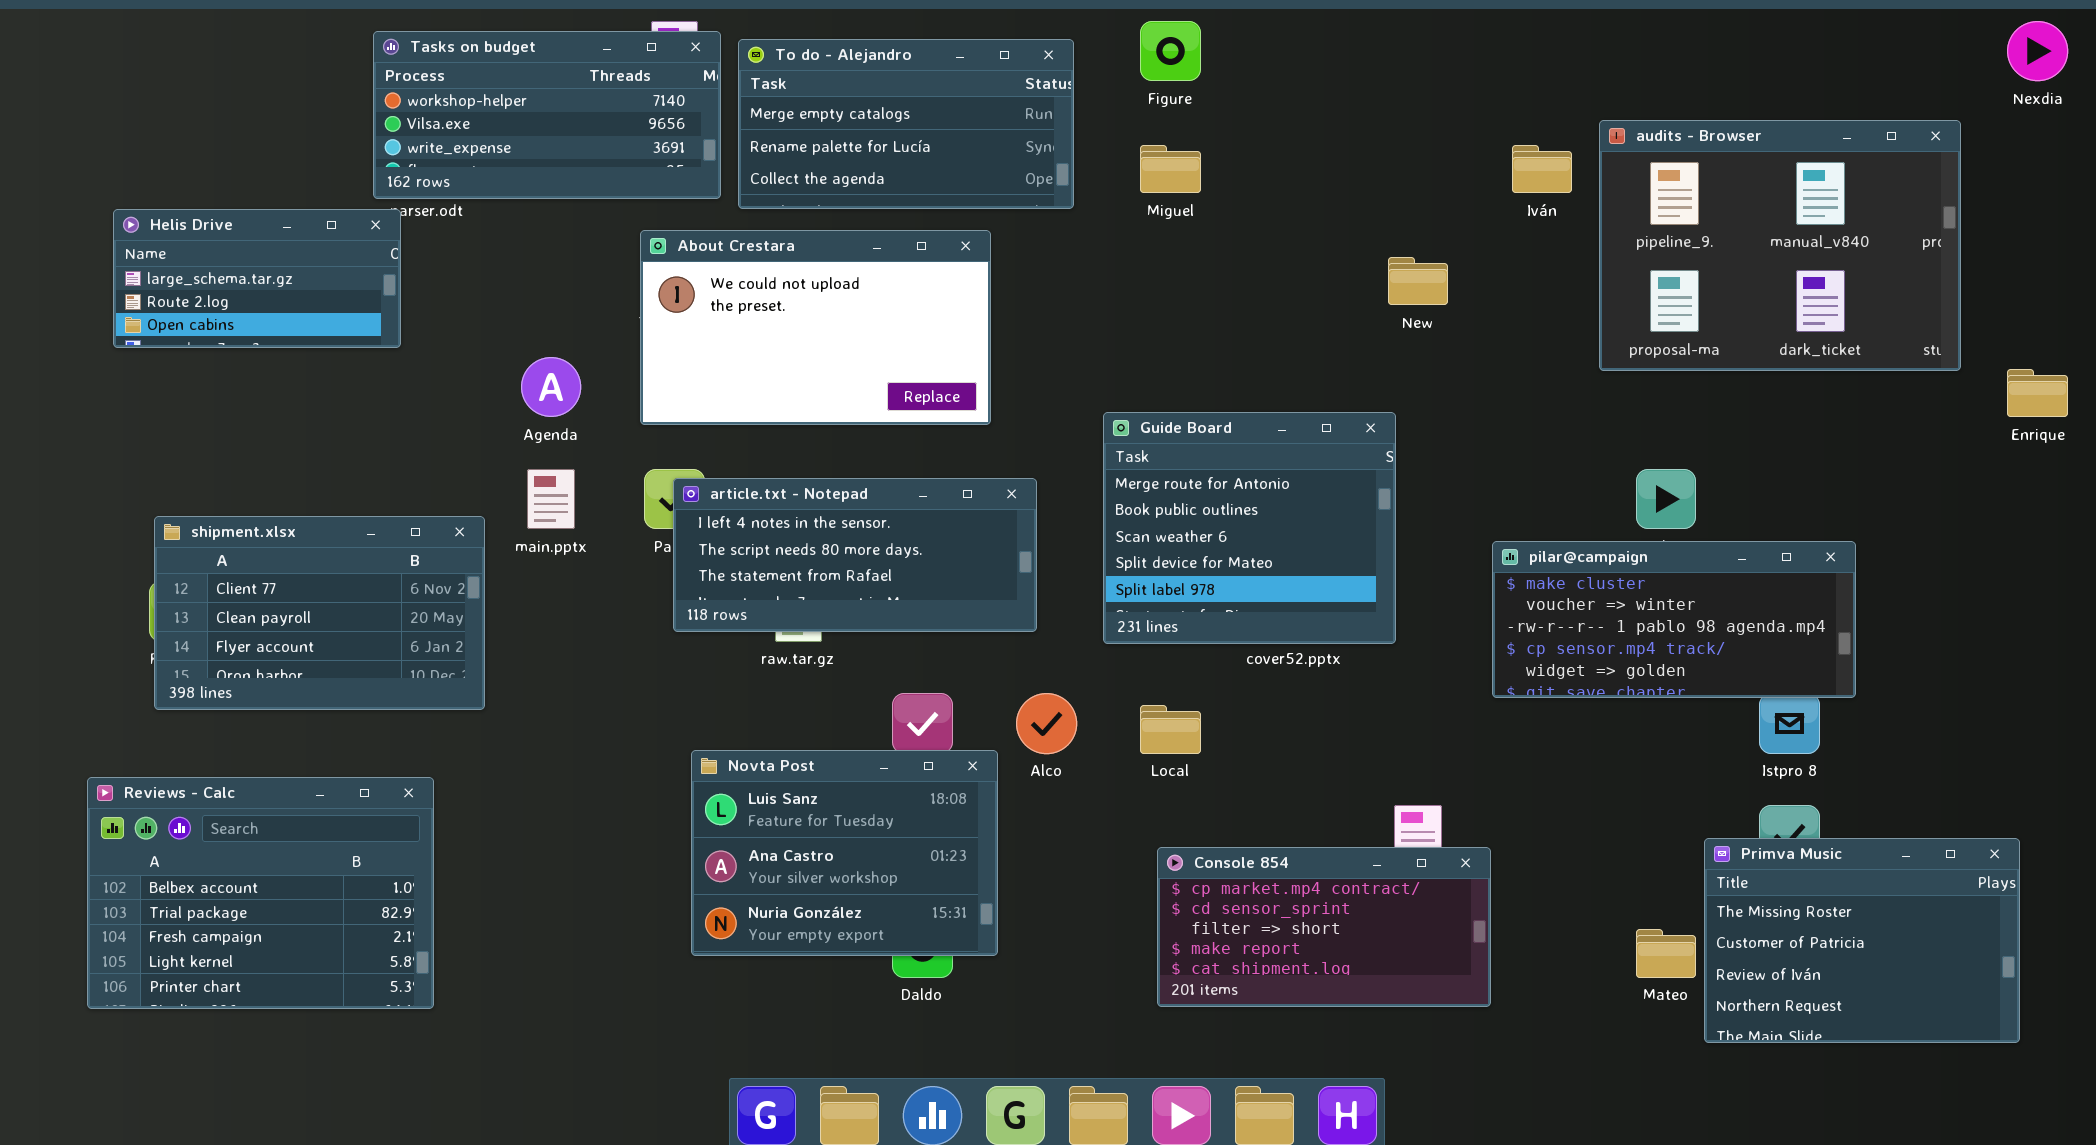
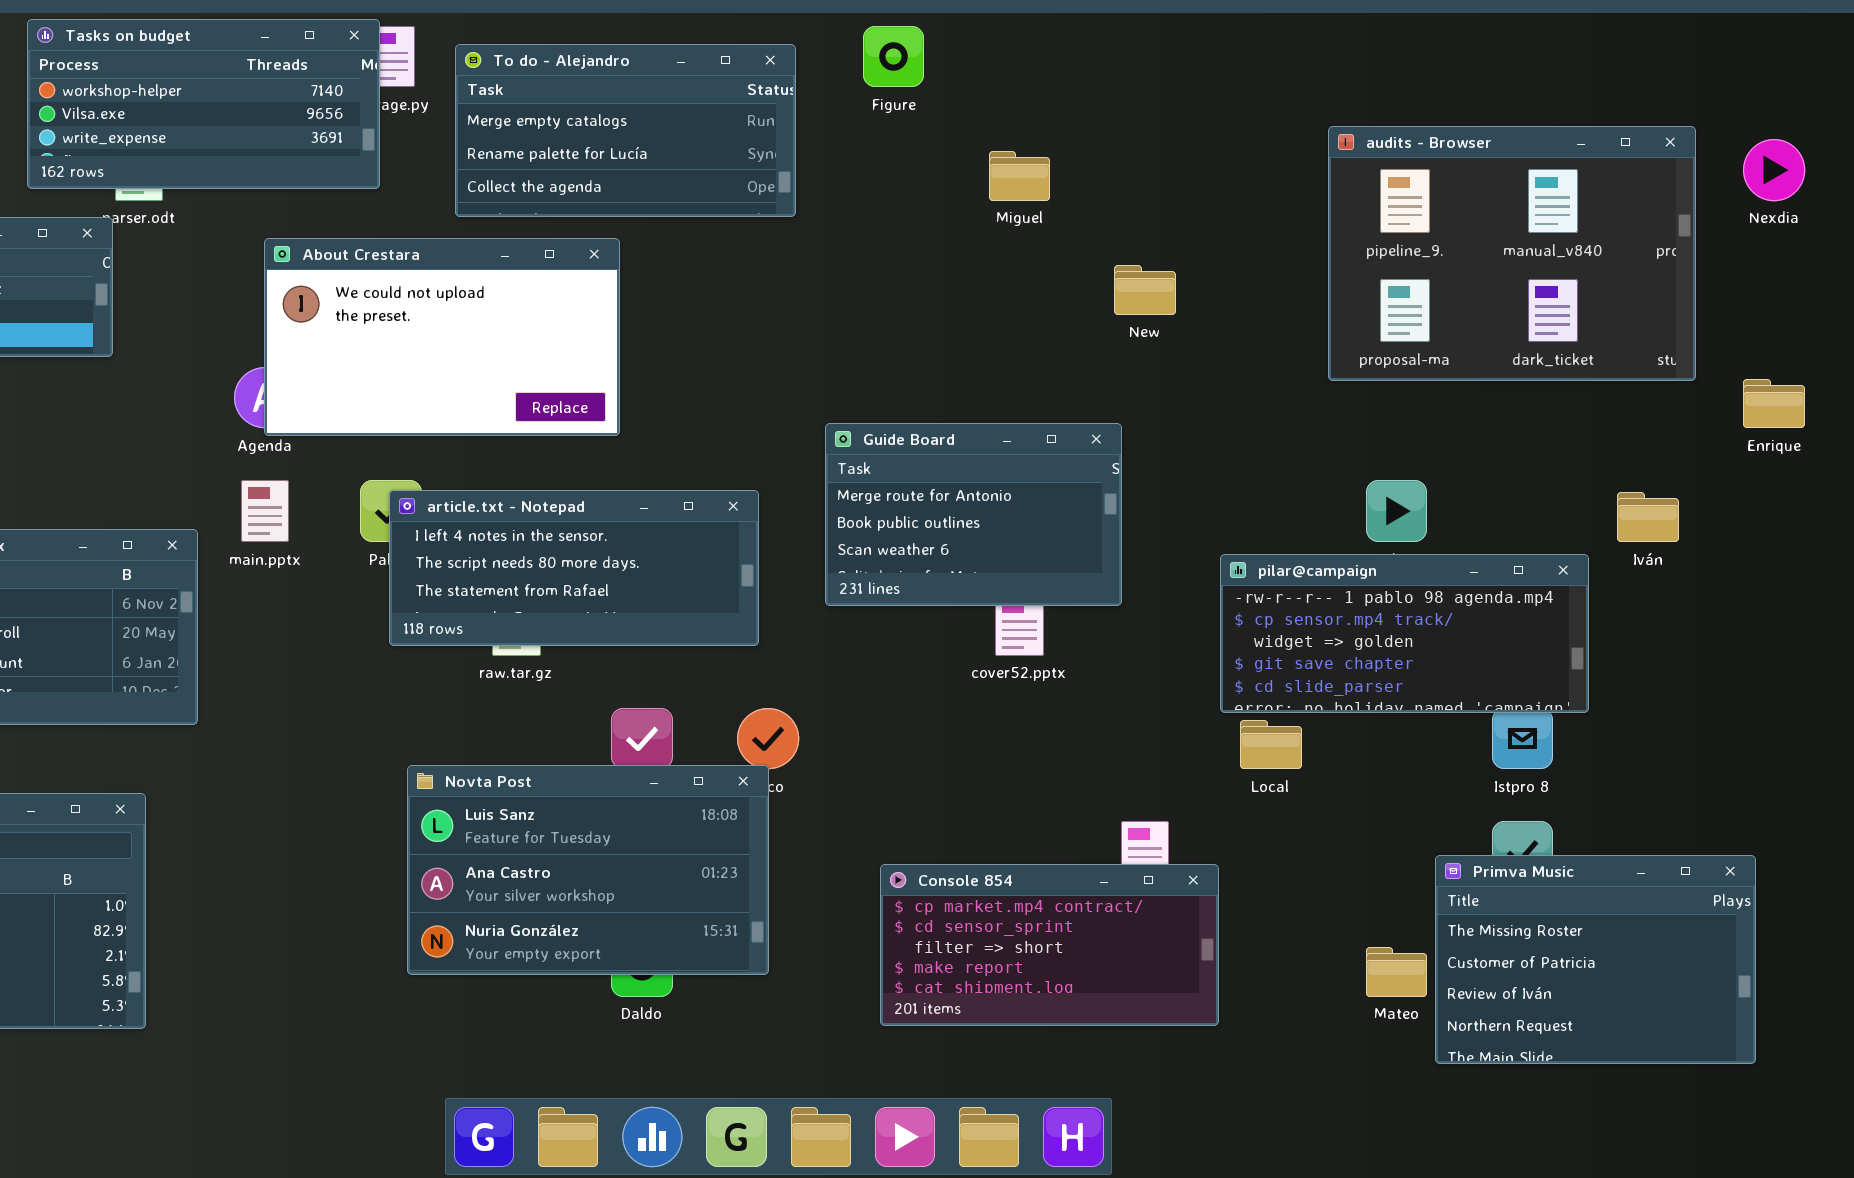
Nexdia: [2007,21,2068,81] -> [1743,139,1805,201], moved
Tasks on budget: [373,31,721,199] -> [27,19,380,189], moved
Miguel: [1140,145,1201,193] -> [989,151,1050,201], moved
Iván: [1512,145,1572,193] -> [1617,492,1679,542], moved
About Crestara: [640,230,991,425] -> [264,238,620,436], moved
Guide Board: [1103,412,1396,644] -> [825,423,1122,606], resized
pilar@campaign: [1492,541,1856,698] -> [1220,554,1589,713], scrolled down 2 rows
Local: [1140,705,1201,754] -> [1240,720,1302,769], moved
Novta Post: [691,750,998,956] -> [407,765,769,975], resized

